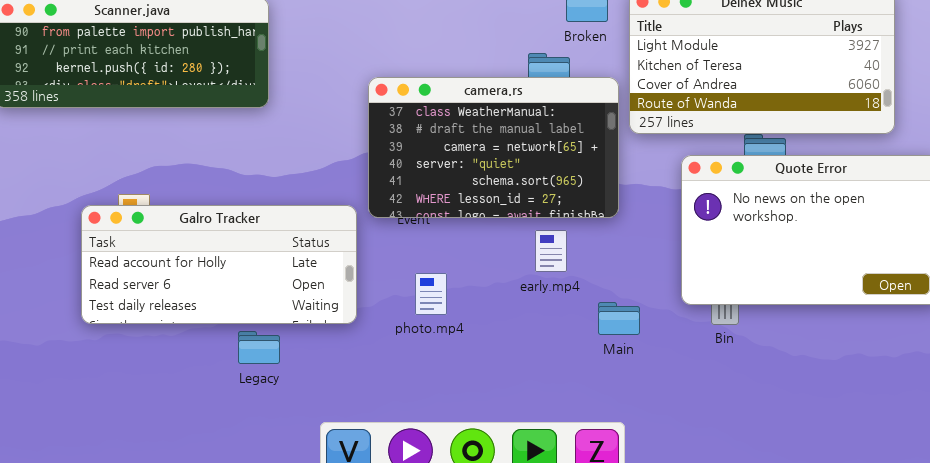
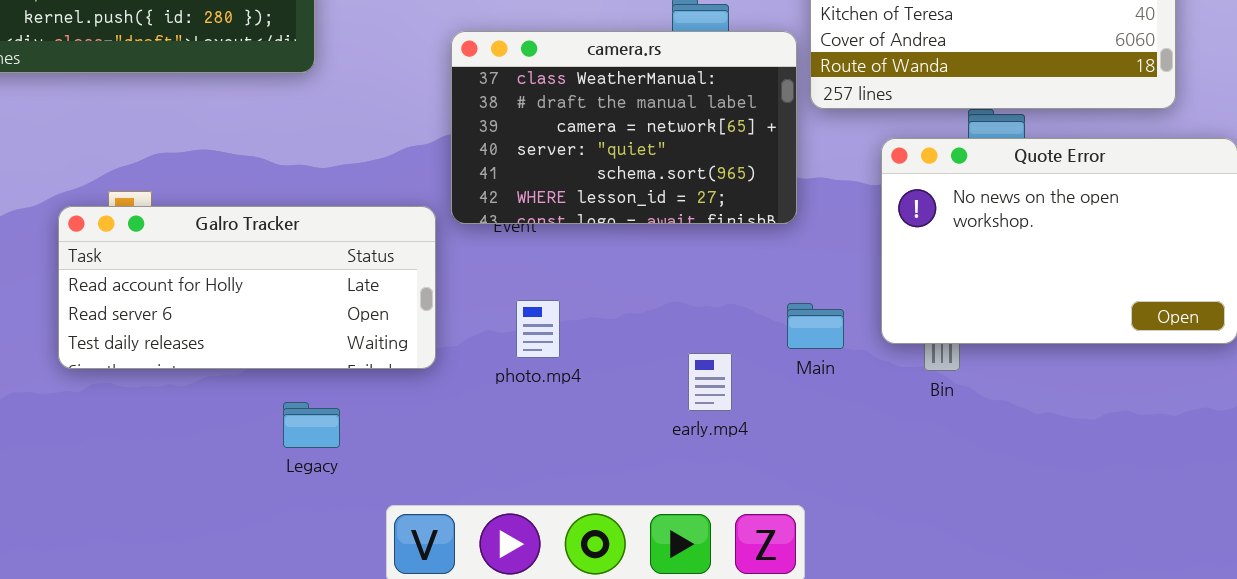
early.mp4: [535,230,567,272] -> [688,353,732,411], moved
Main: [598,302,640,335] -> [787,303,844,349], moved
Legacy: [238,331,280,364] -> [283,402,340,448], moved

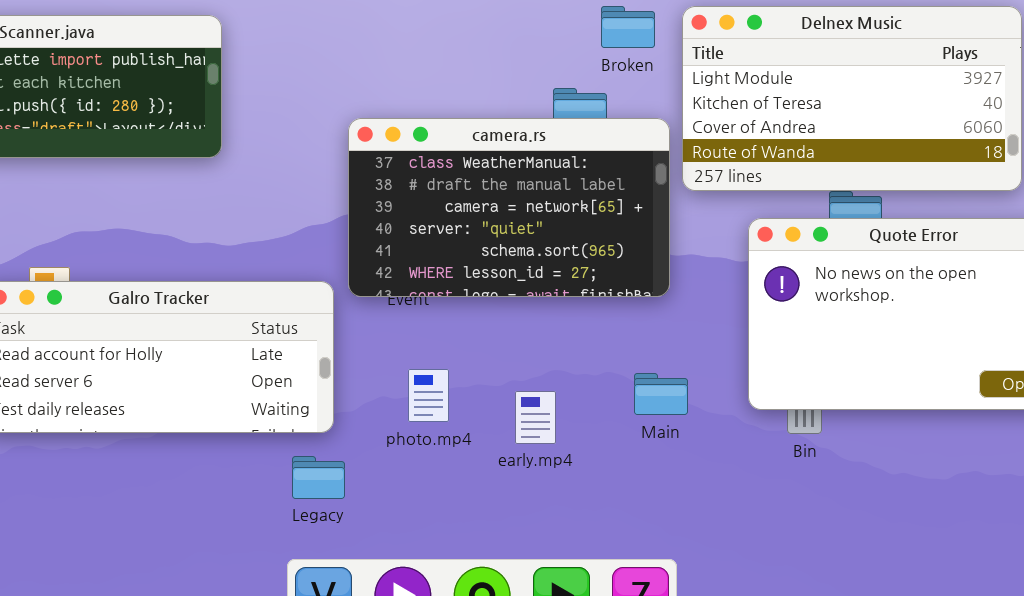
Main: [787,303,844,349] -> [634,373,688,415], moved
early.mp4: [688,353,732,411] -> [515,391,556,444], moved
Legacy: [283,402,340,448] -> [292,456,345,499], moved

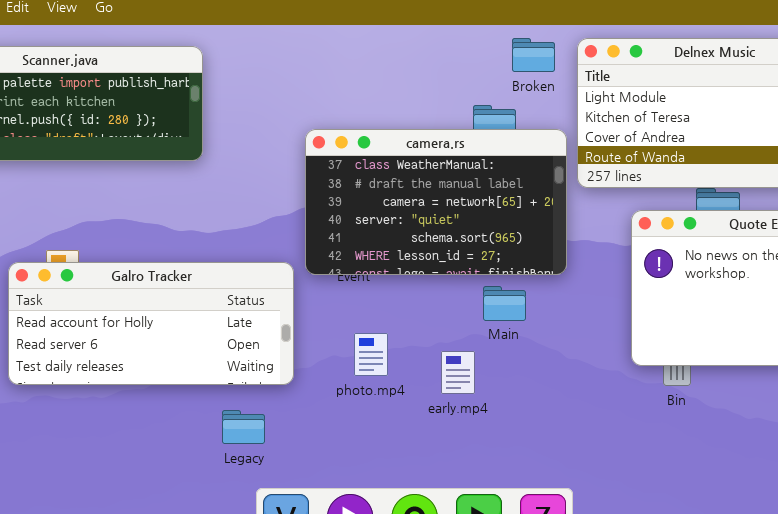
Main: [634,373,688,415] -> [483,286,526,321], moved
Legacy: [292,456,345,499] -> [222,410,265,444], moved

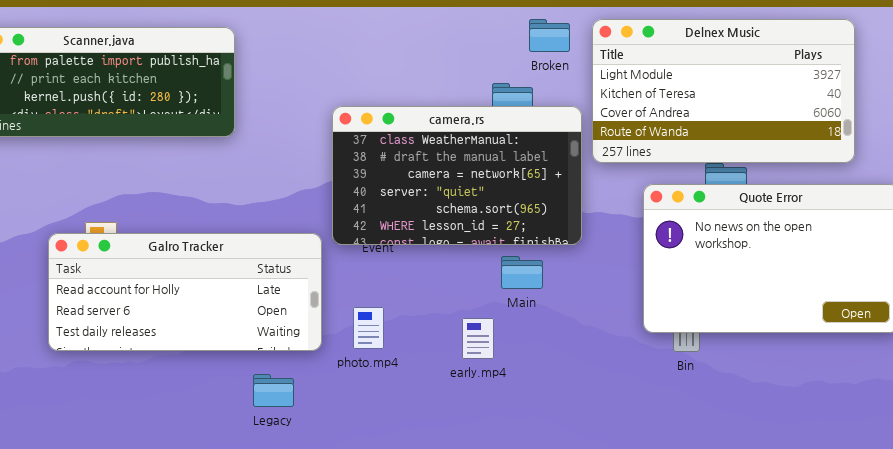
photo.mp4: [354,333,388,376] -> [353,307,384,349], moved

